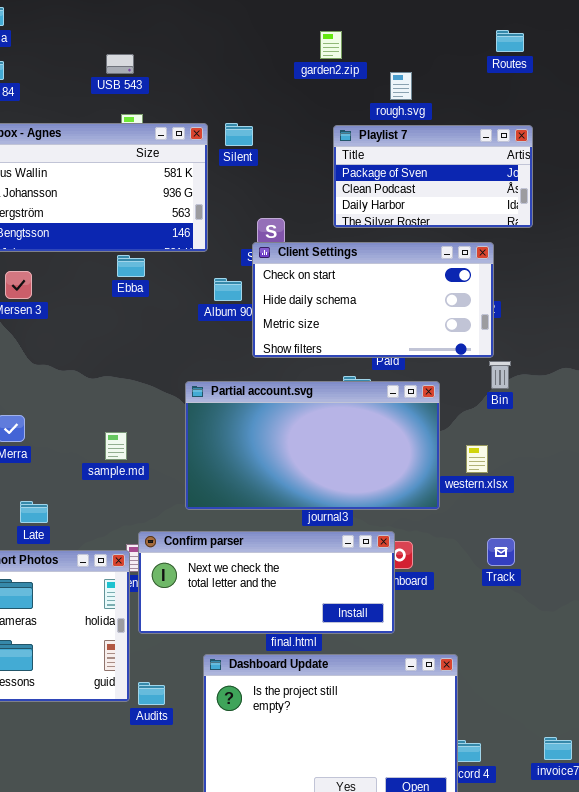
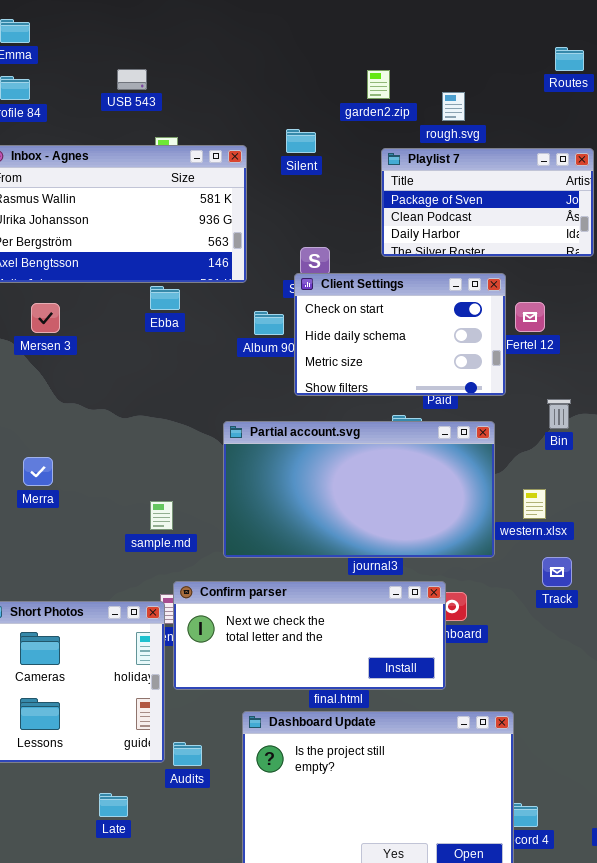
garden2.zip: [320,31,342,59] -> [367,70,390,99], moved
USB 543: [106,54,134,74] -> [117,69,147,90], moved
Silent: [225,123,253,146] -> [286,129,316,153], moved
Client Settings: [252,242,494,358] -> [294,273,506,396], resized
sample.md: [105,432,127,460] -> [150,501,173,530], moved
Late: [20,501,48,523] -> [99,793,128,817], moved
Track: [487,538,515,566] -> [542,557,572,587], moved

